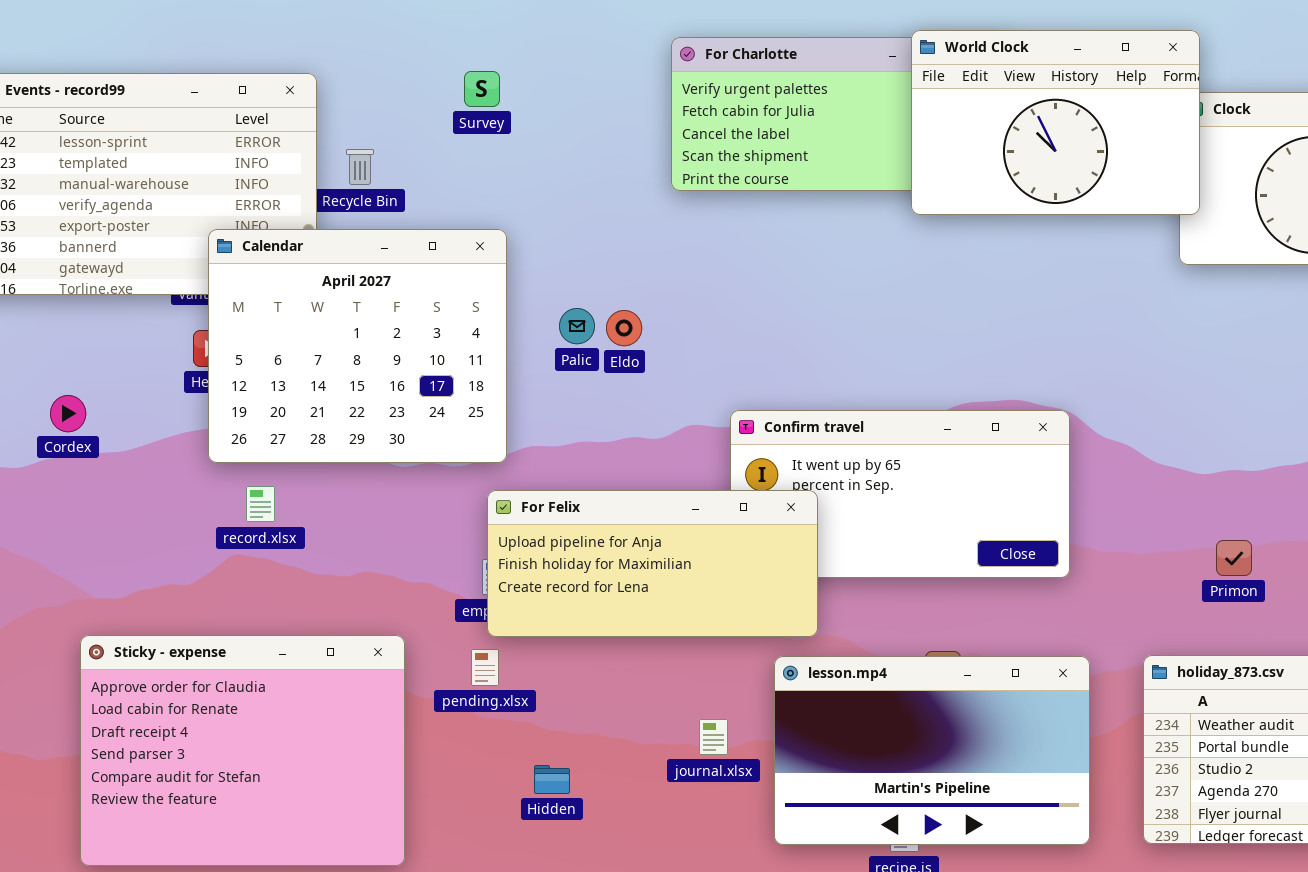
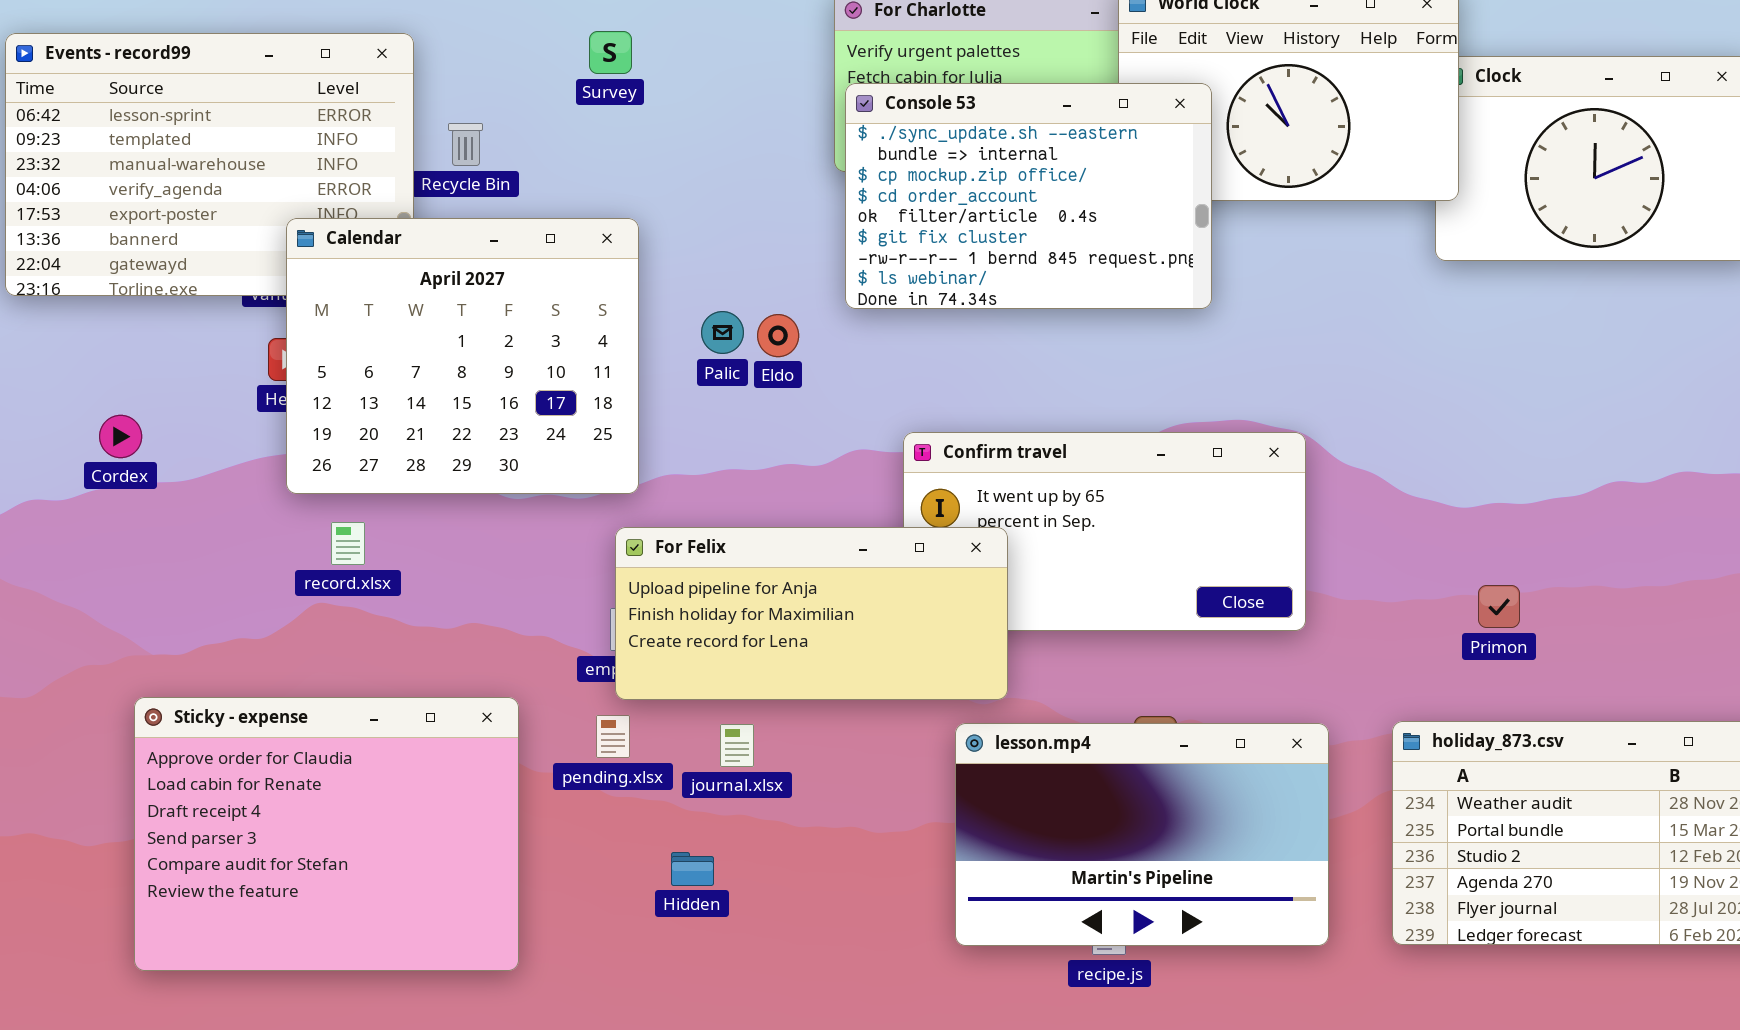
Console 53: none -> [845,83,1212,309], opened
journal.xlsx: [699,719,728,755] -> [720,724,754,767], moved

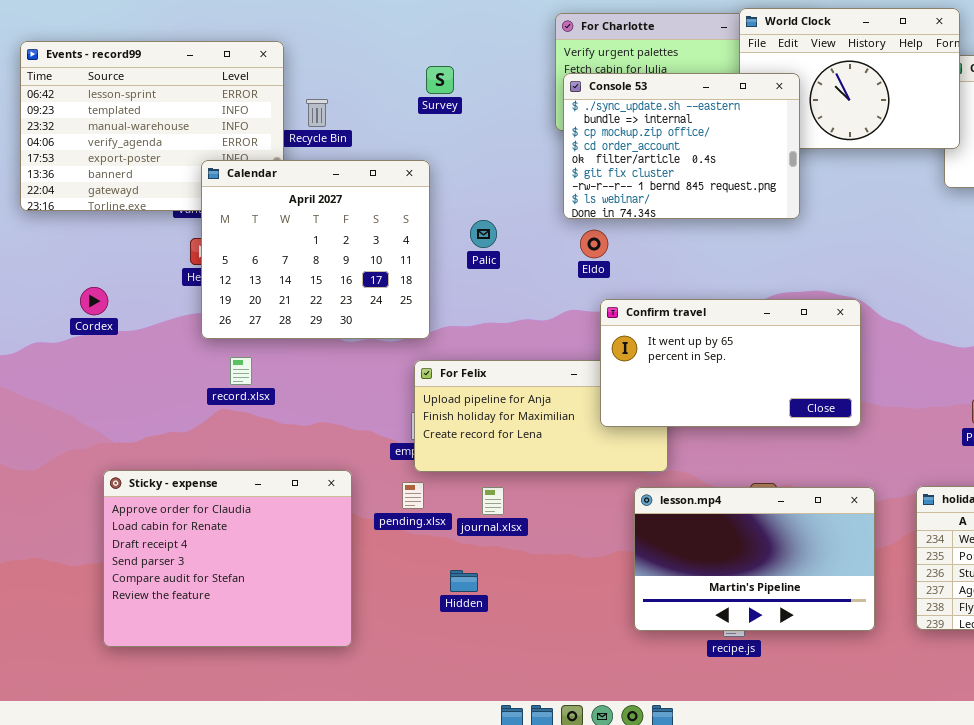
Survey: [589,31,632,74] -> [426,66,454,94], moved
Eldo: [757,314,799,357] -> [580,230,608,258], moved
Confirm travel: [903,432,1306,631] -> [600,299,861,427], raised

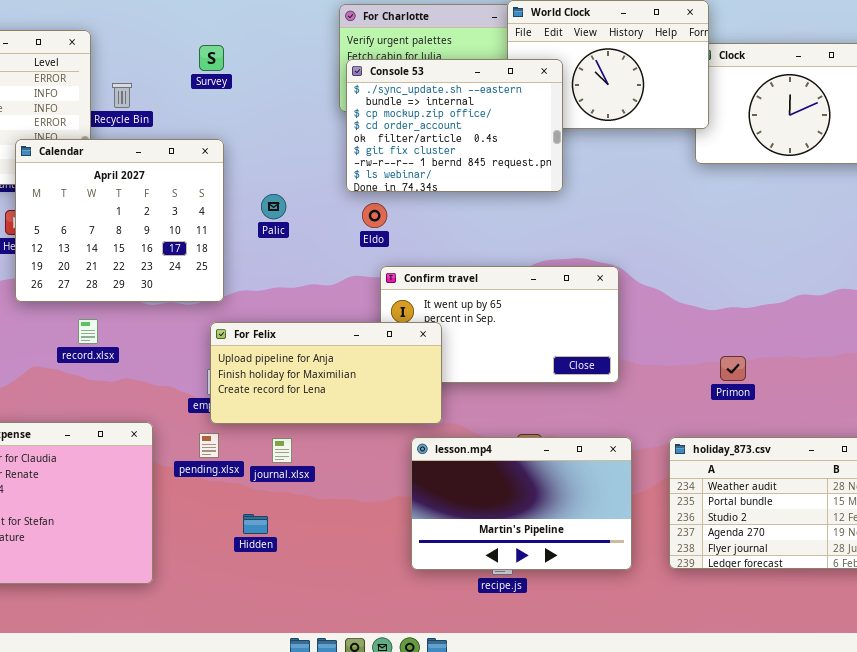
Survey: [426,66,454,94] -> [199,45,224,71], moved
record.xlsx: [230,357,252,385] -> [78,319,98,344], moved
For Felix: [414,360,668,472] -> [210,322,442,424], raised

